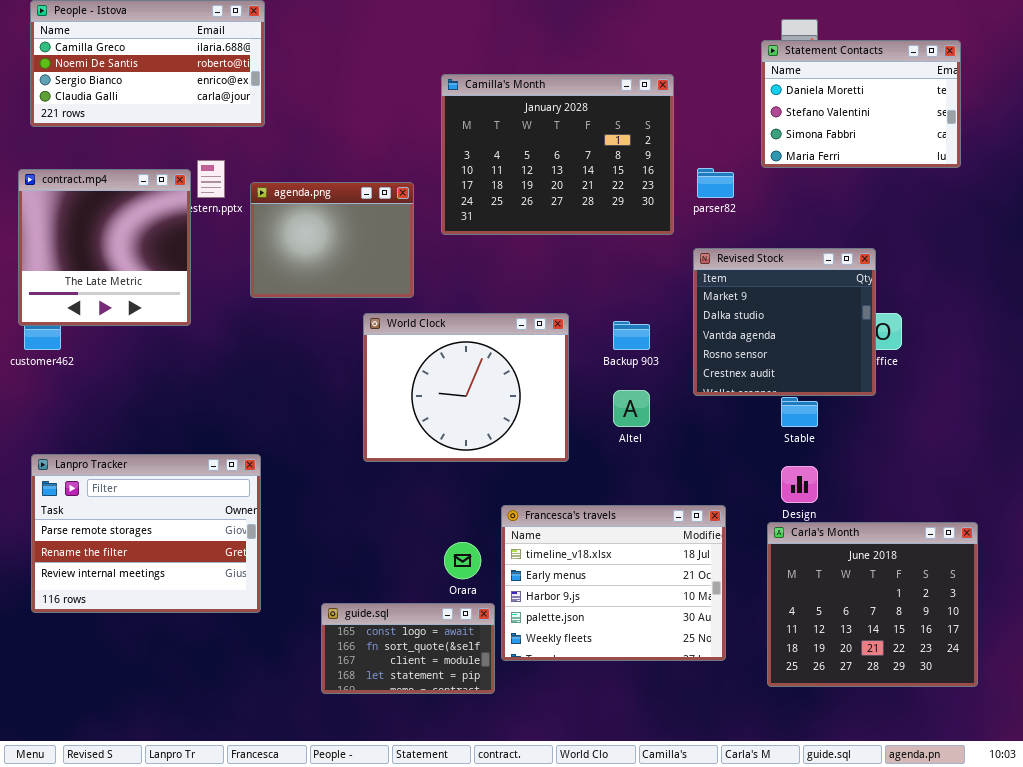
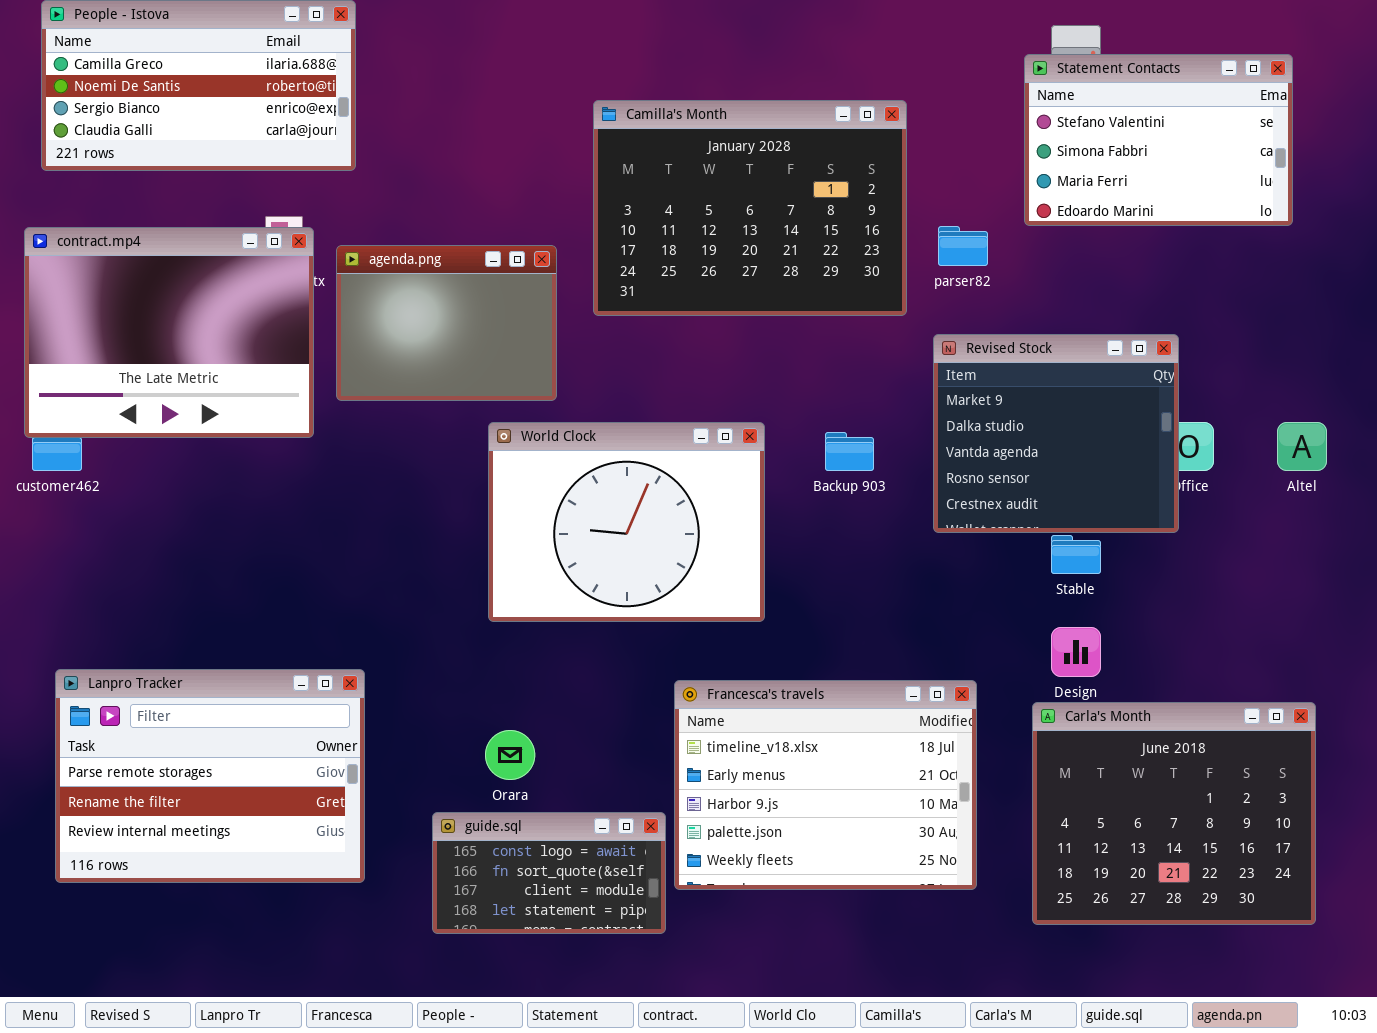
Statement Contacts: [761,40,961,168] -> [1024,54,1293,226], scrolled down 1 row
contract.mp4: [18,169,191,326] -> [24,227,314,438], resized
Altel: [613,390,650,427] -> [1277,422,1327,471], moved
Lanpro Tracker: [31,454,261,613] -> [55,669,365,883], moved
Orara: [444,542,481,579] -> [485,730,535,780], moved

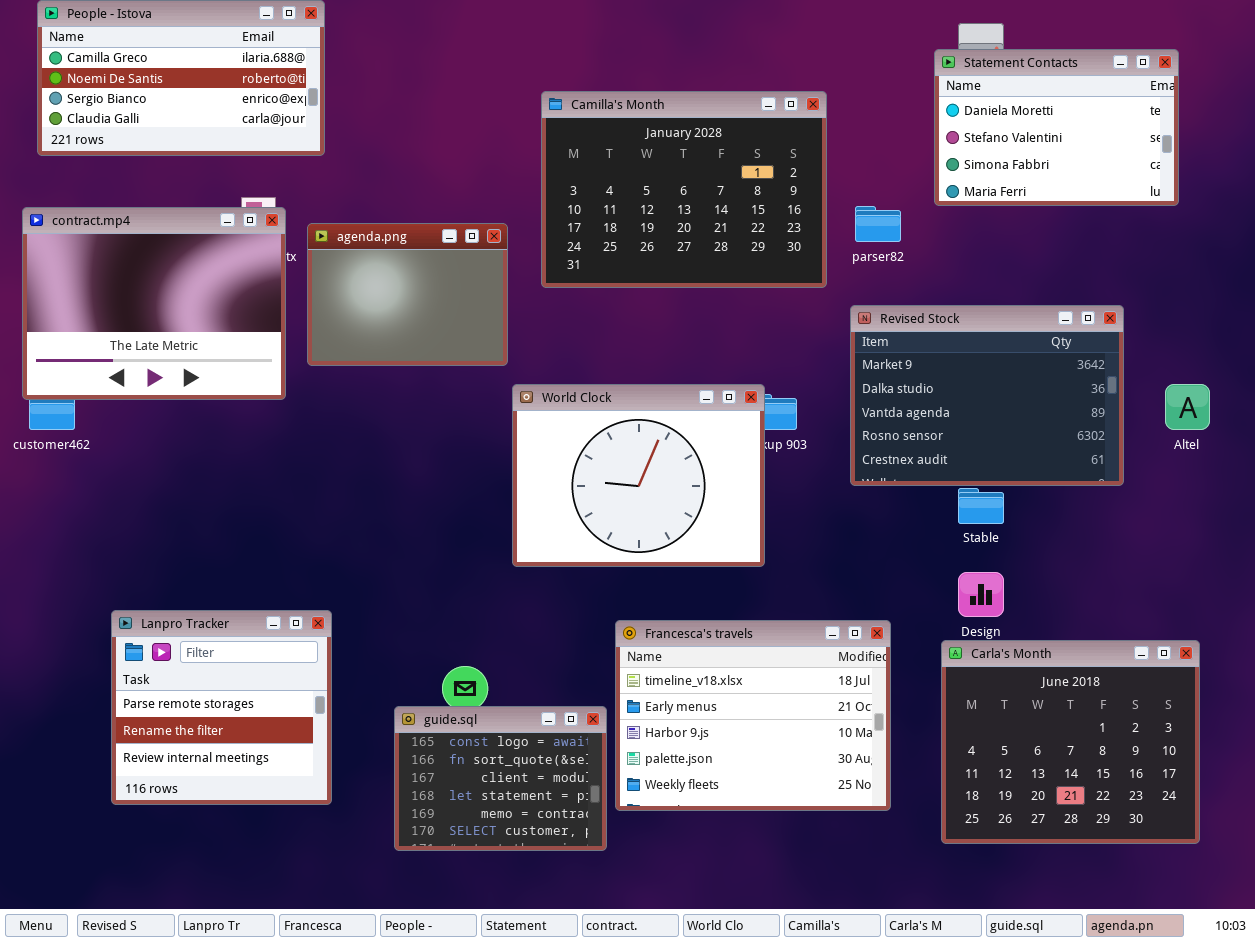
Statement Contacts: [1024,54,1293,226] -> [934,49,1179,206], scrolled up 1 row
Revised Stock: [933,334,1179,533] -> [850,305,1124,486], resized
World Clock: [488,422,765,622] -> [512,384,765,567], moved
Lanpro Tracker: [55,669,365,883] -> [111,610,332,805], resized
guide.sql: [432,812,666,934] -> [394,706,607,851], resized

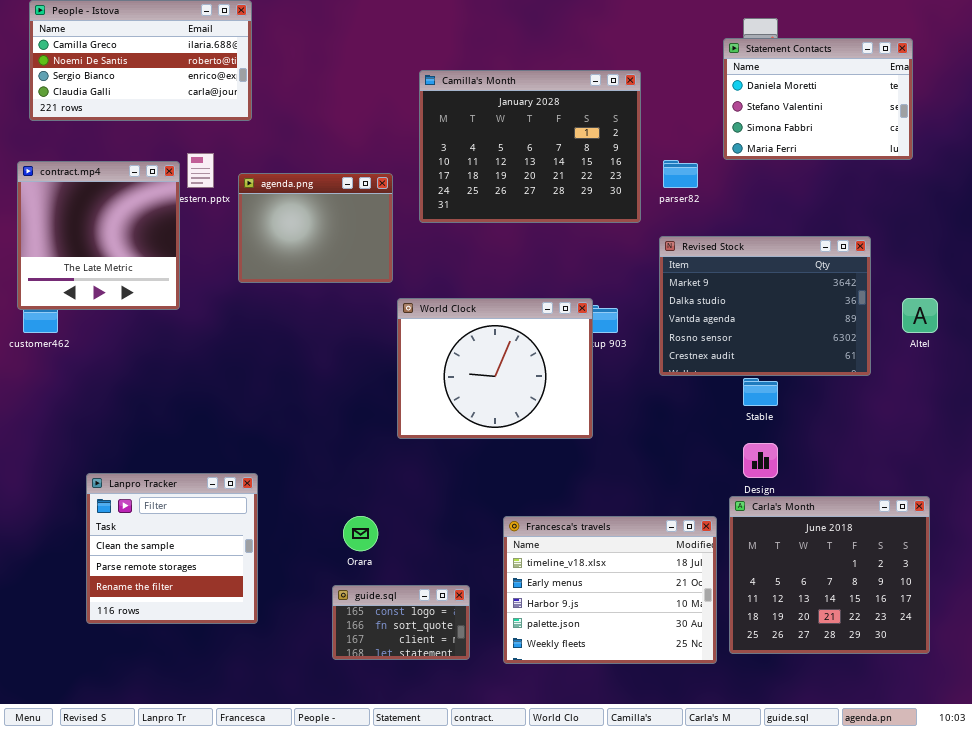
contract.mp4: [22,207,286,400] -> [17,161,180,310], resized
Lanpro Tracker: [111,610,332,805] -> [86,473,258,624], scrolled up 1 row
Francesca's travels: [615,620,891,811] -> [503,516,717,664], moved
guide.sql: [394,706,607,851] -> [332,585,470,660], resized

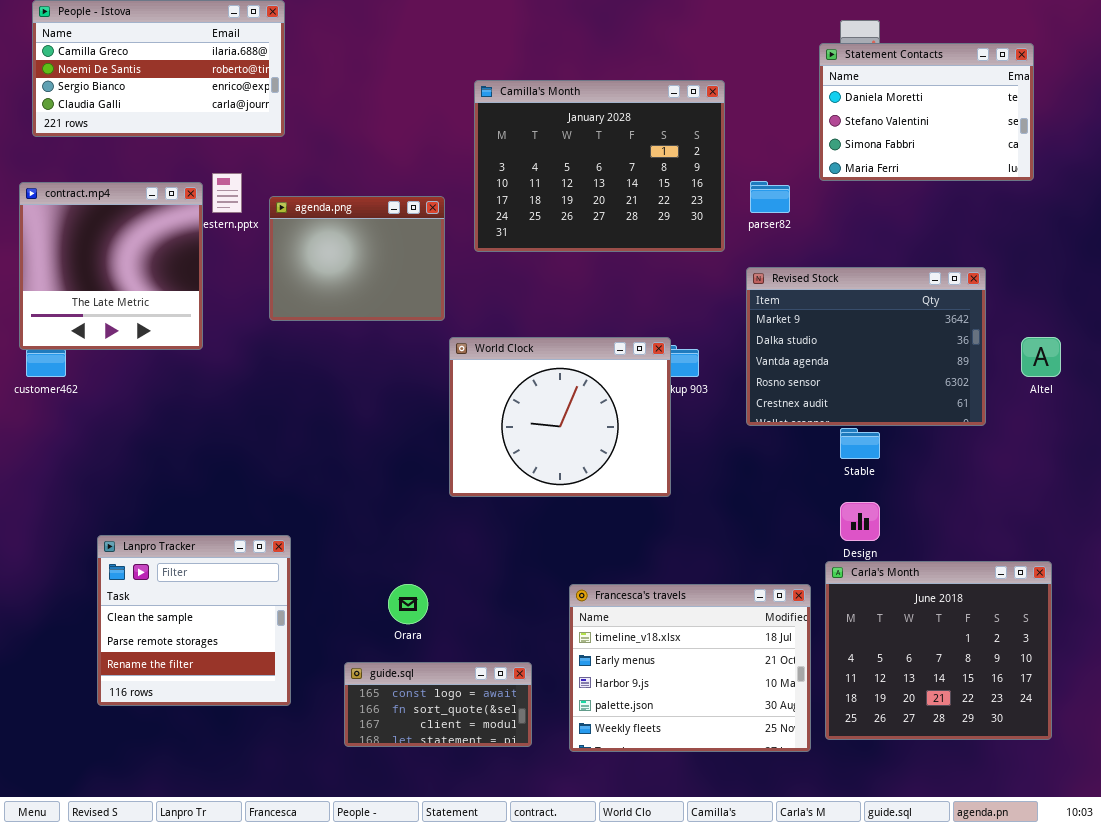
guide.sql: [332,585,470,660] -> [344,662,532,747], resized

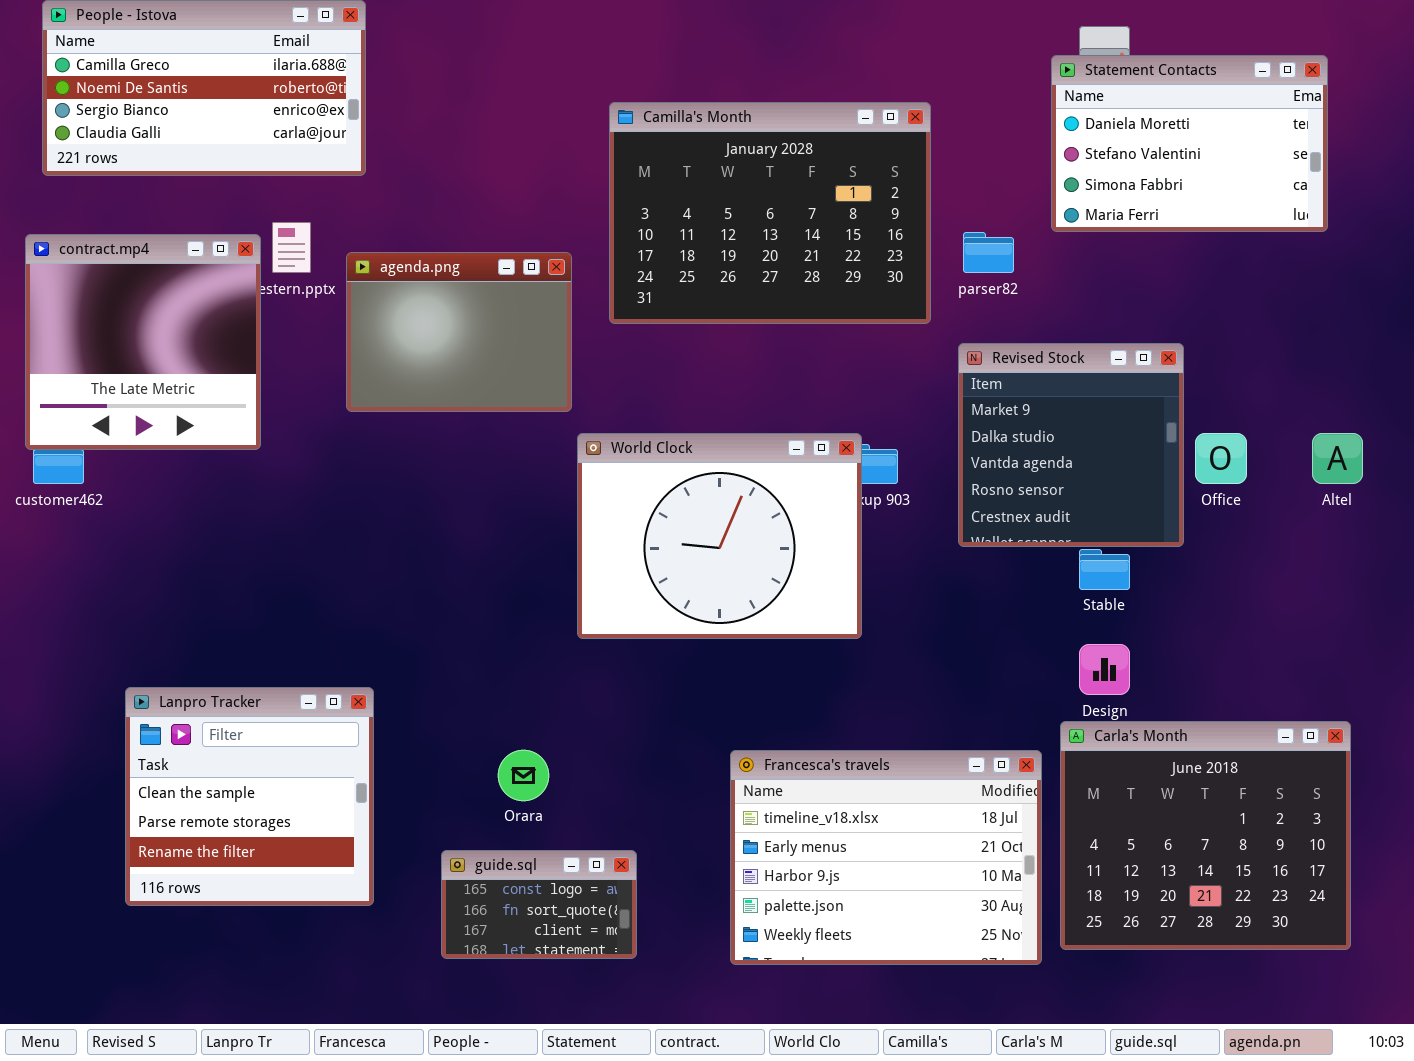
Revised Stock: [746,267,986,426] -> [958,343,1184,547], resized
guide.sql: [344,662,532,747] -> [441,850,637,959], resized

